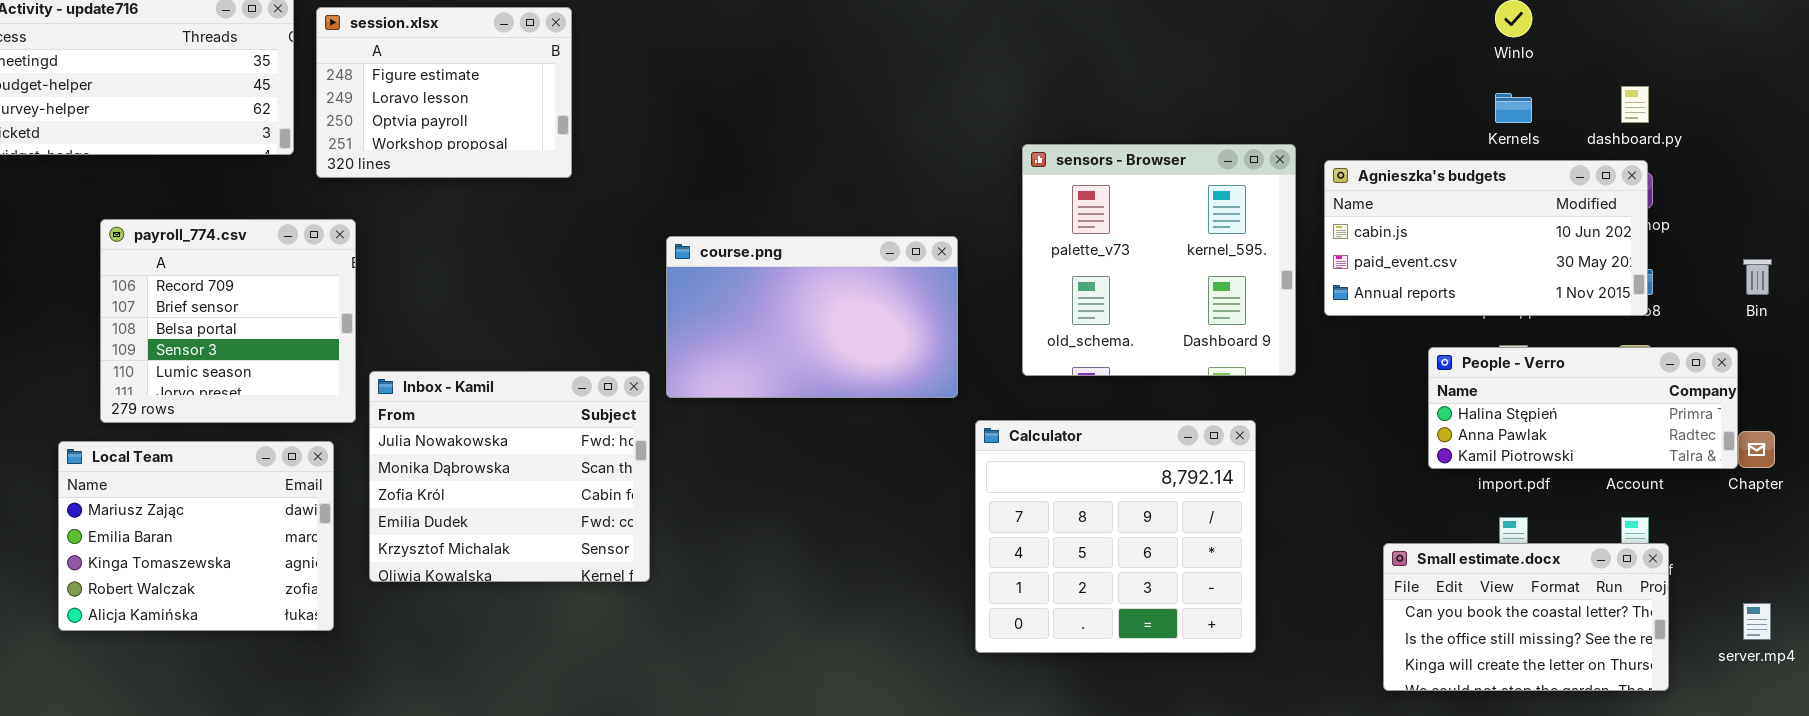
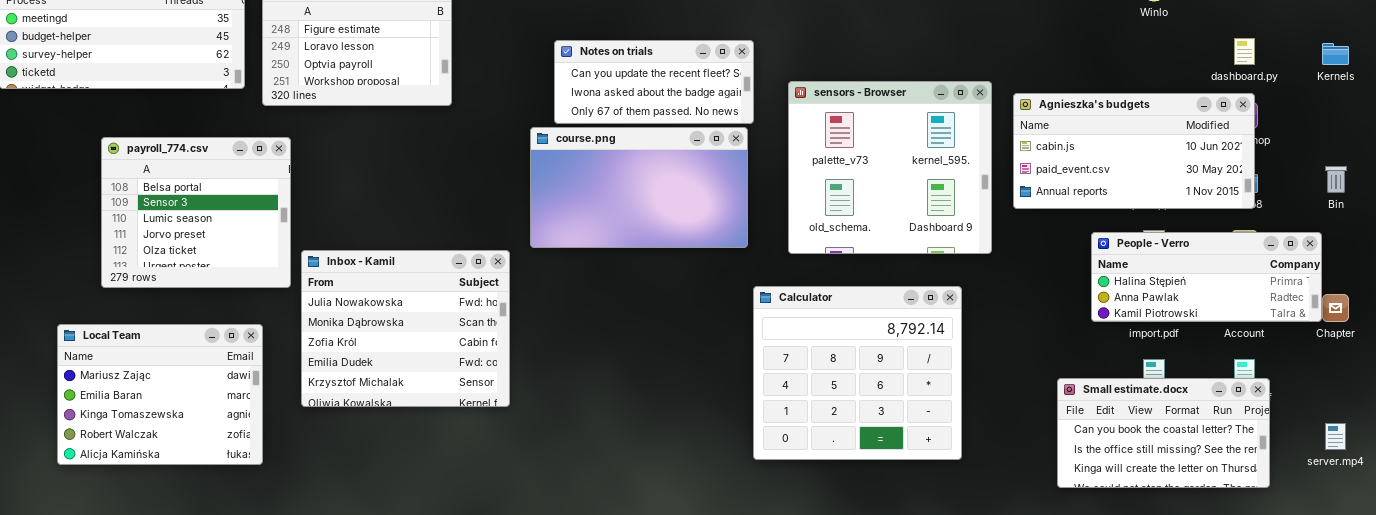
Notes on trials: none -> [554,40,754,124], opened
Kernels: [1495,93,1532,123] -> [1322,43,1349,65], moved
payroll_774.csv: [100,219,356,423] -> [101,137,291,288], scrolled down 2 rows
course.png: [666,236,958,398] -> [530,127,748,248], moved
Local Team: [58,441,334,631] -> [57,324,263,465], moved

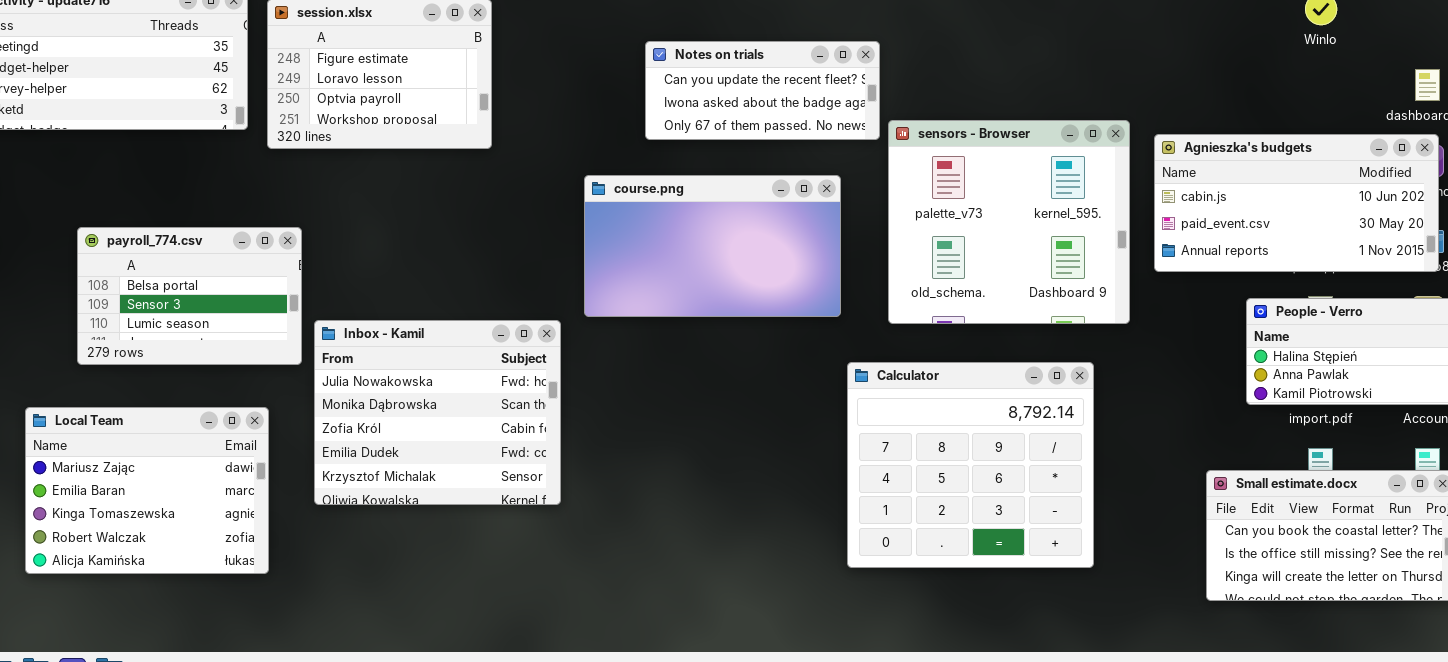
Notes on trials: [554,40,754,124] -> [645,41,880,140], moved
payroll_774.csv: [101,137,291,288] -> [77,227,302,365], resized

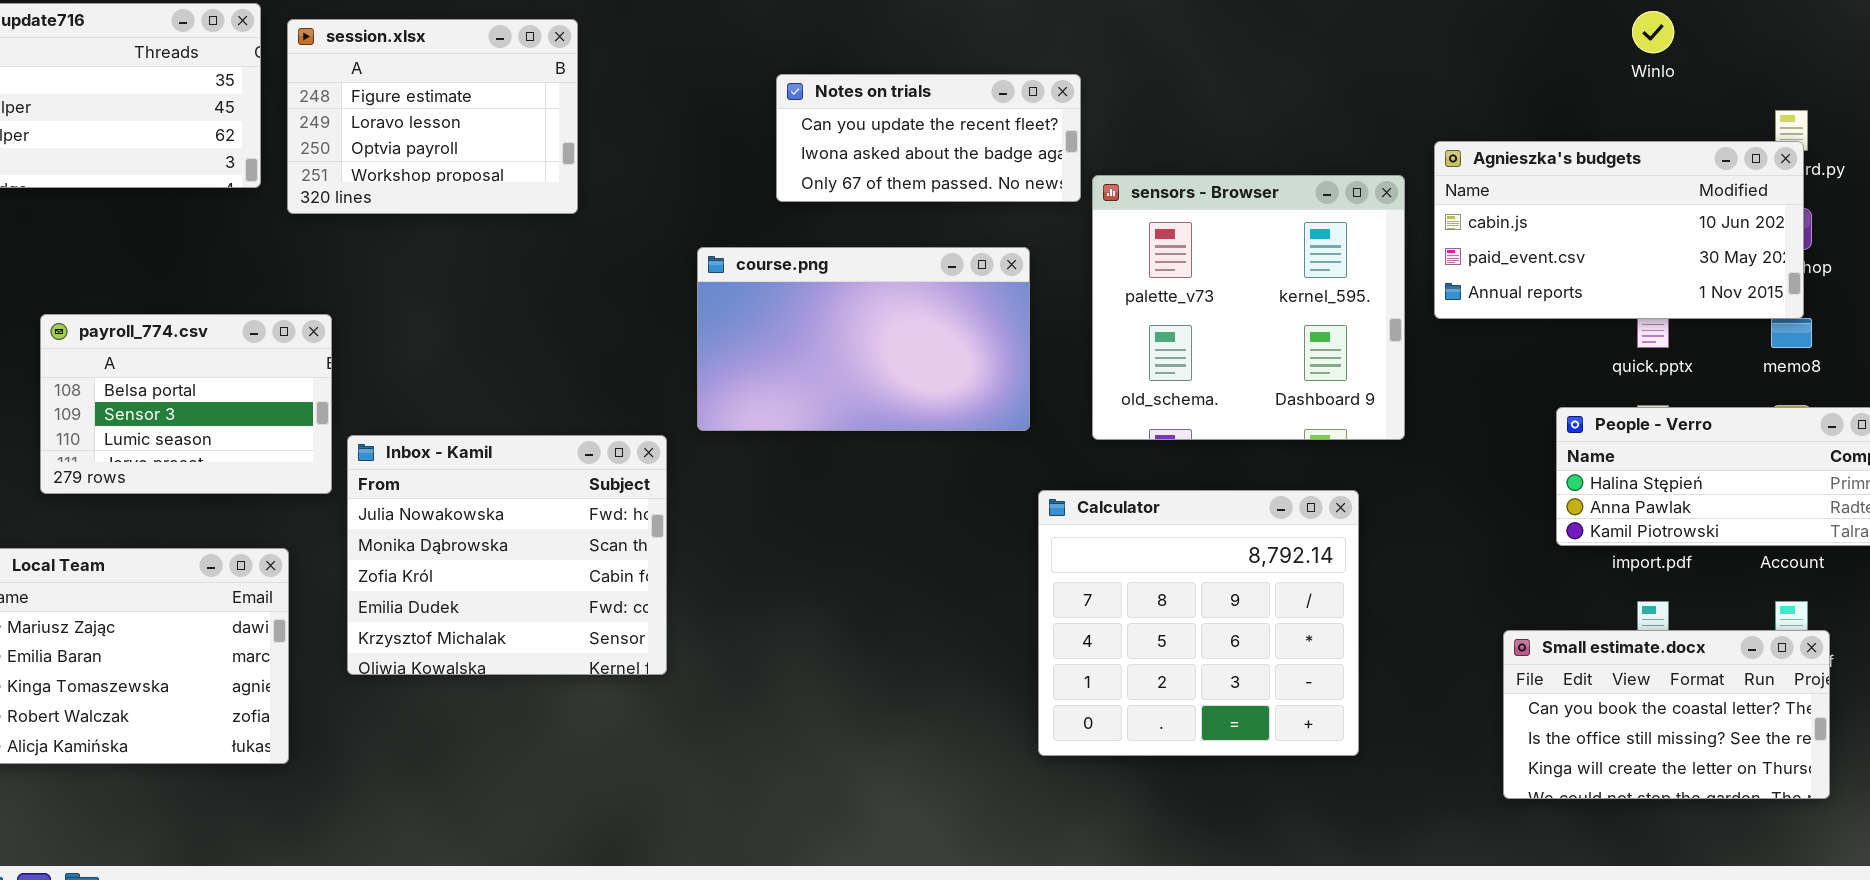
Agnieszka's budgets: [1154,134,1439,272] -> [1434,141,1804,319], moved

